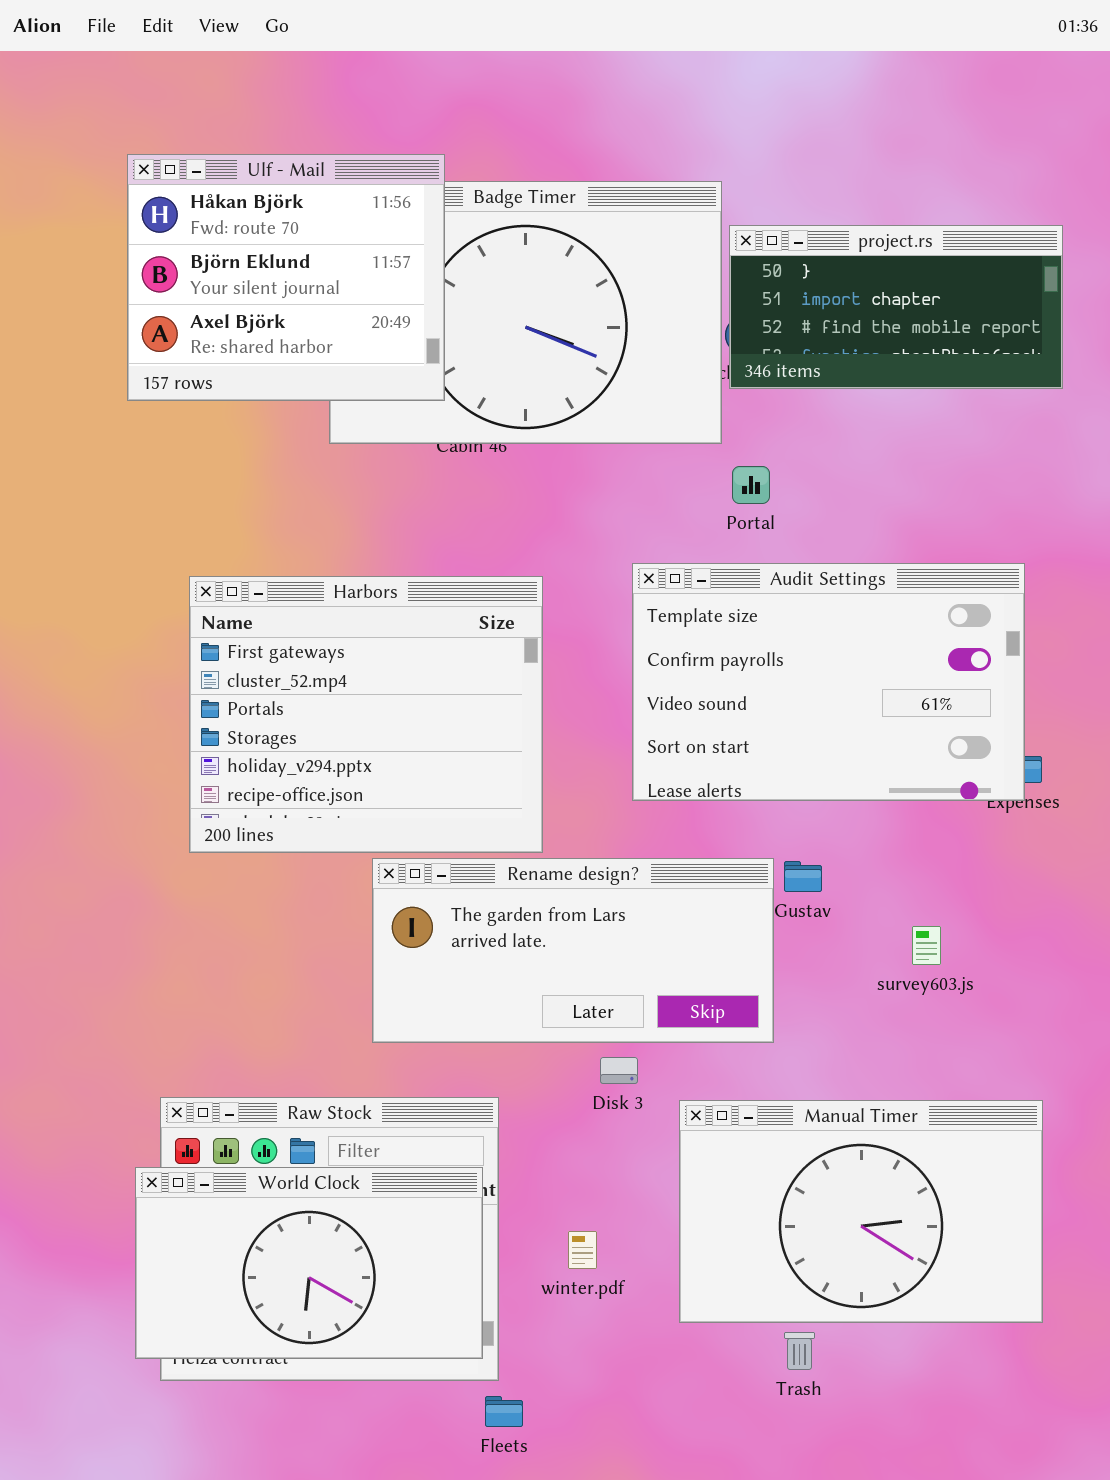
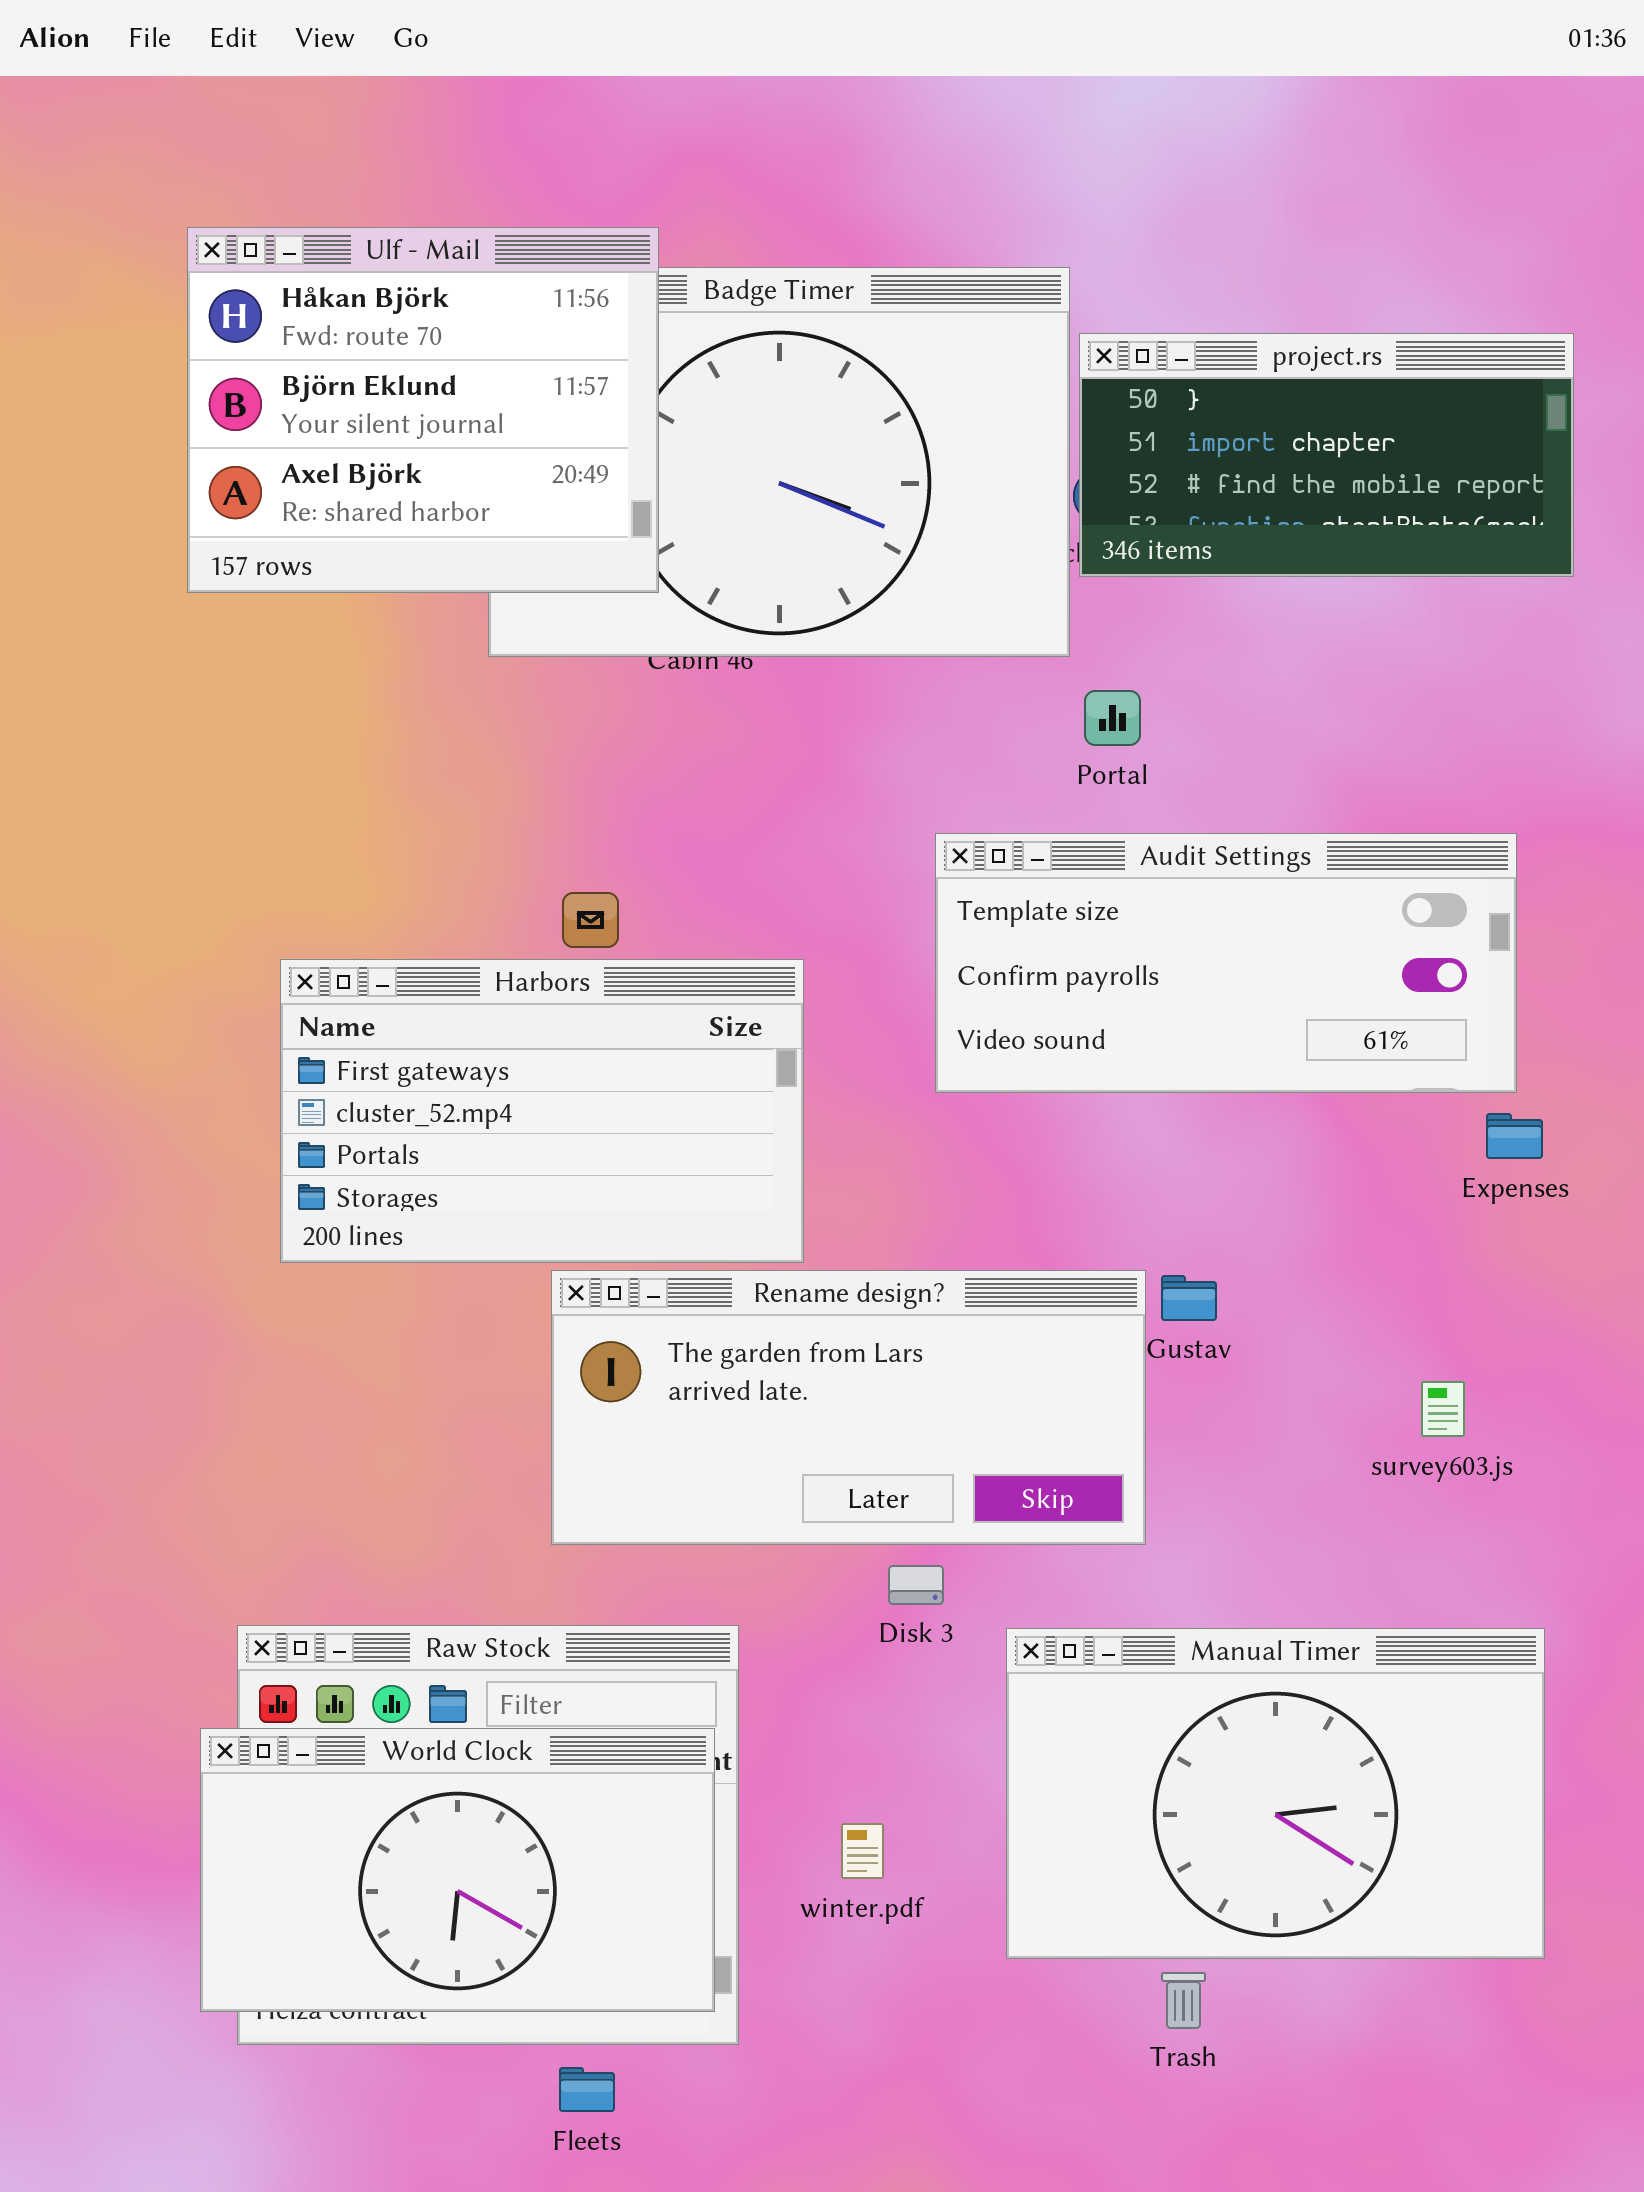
Audit Settings: [632,563,1025,801] -> [935,833,1517,1093], resized
Harbors: [189,576,543,853] -> [280,959,804,1263], resized
survey603.js: [912,926,941,965] -> [1421,1381,1465,1437], moved
Fleets: [485,1396,523,1427] -> [559,2067,615,2112], moved

